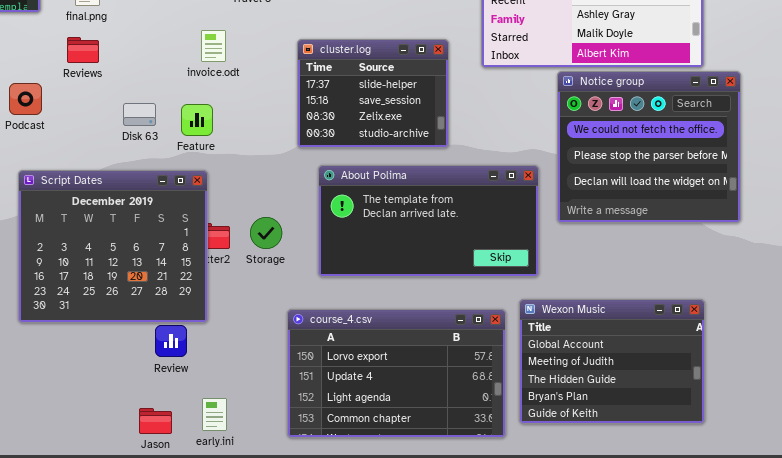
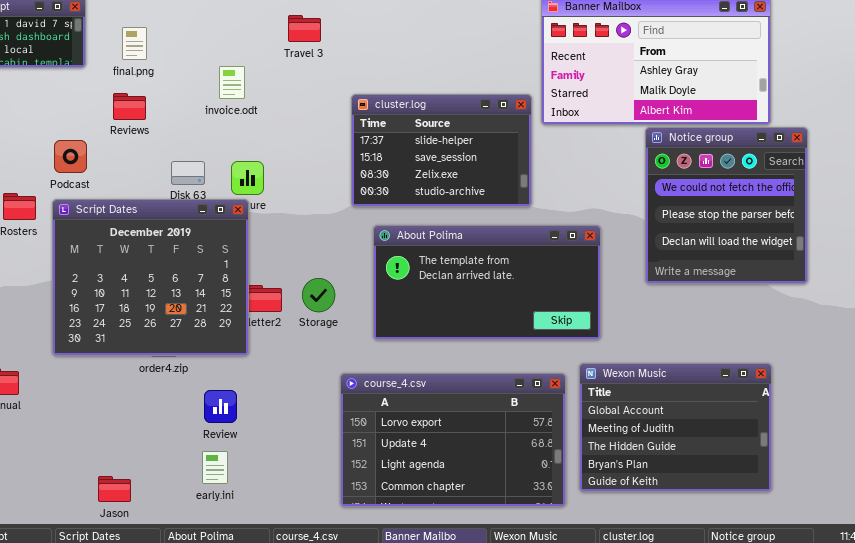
invoice.odt: [201,30,226,62] -> [219,66,245,99], moved
cluster.log: [297,39,449,148] -> [351,94,532,207], resized
Notice group: [557,71,741,223] -> [645,127,808,284], resized
Script Dates: [18,170,208,323] -> [52,199,249,356], moved
early.ini: [202,398,227,431] -> [202,451,228,484], moved
Jason: [139,408,172,434] -> [98,476,131,502], moved

